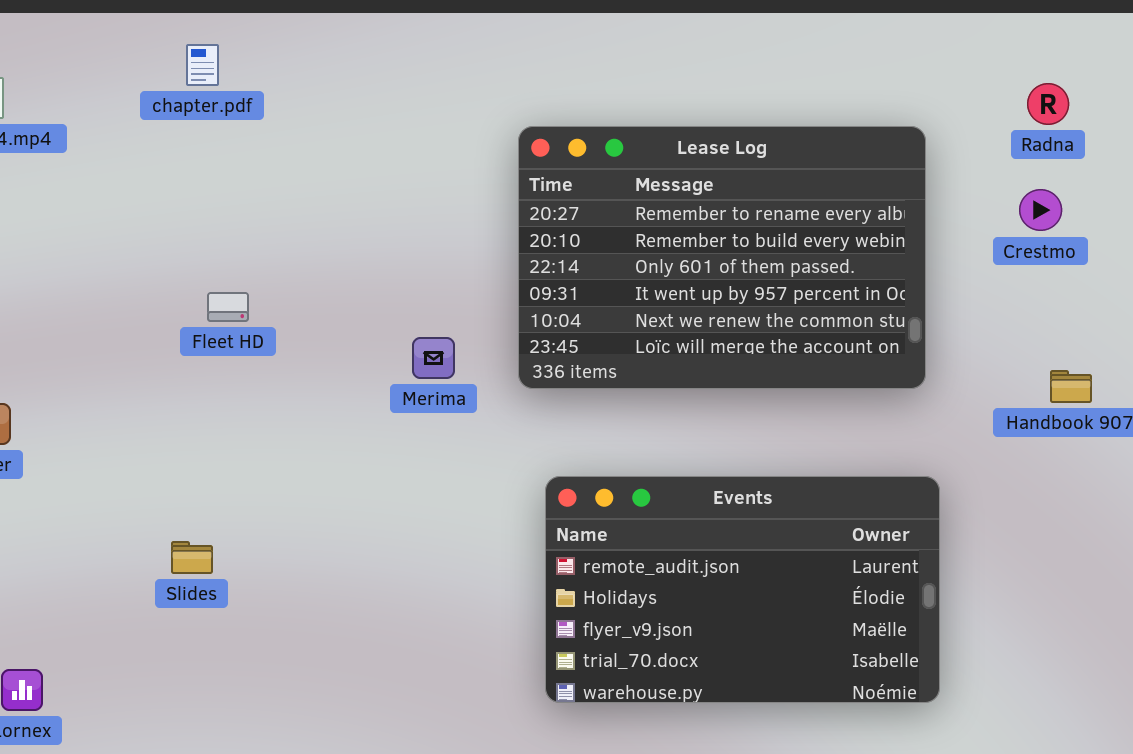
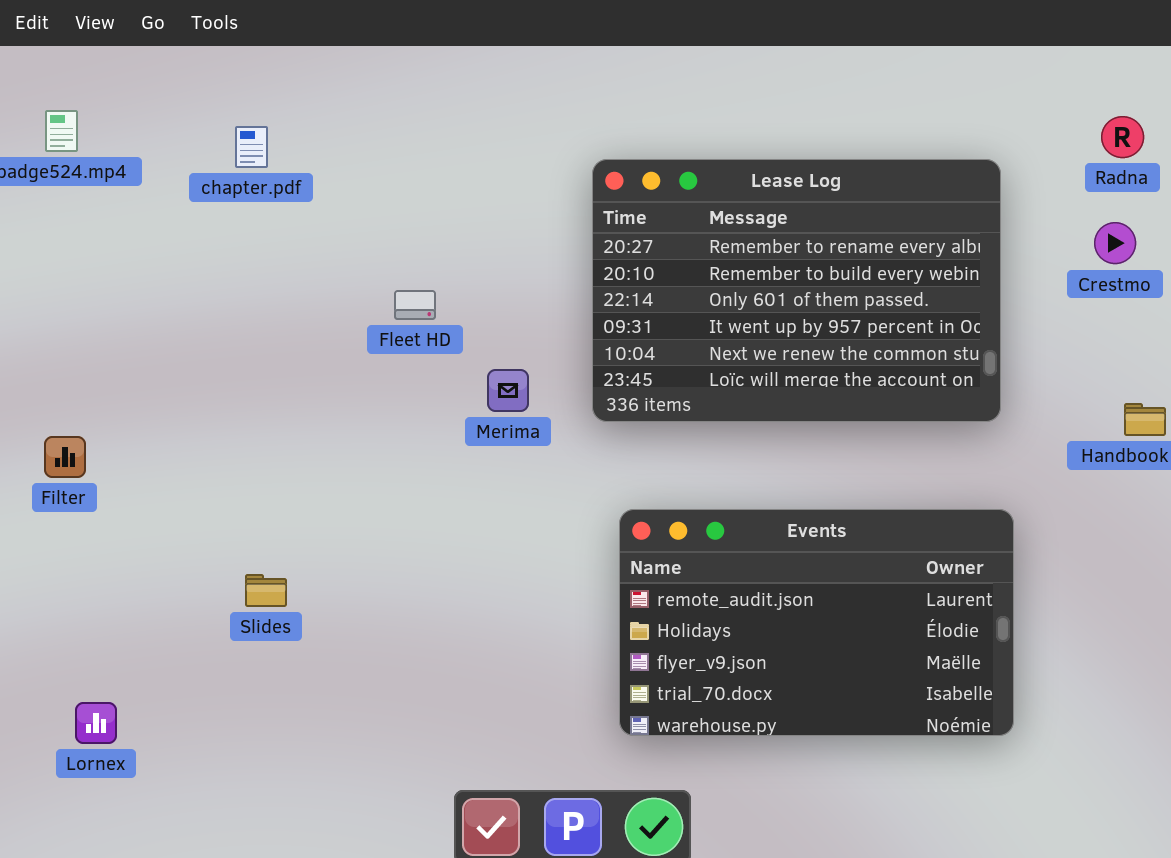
chapter.pdf: [186,44,219,86] -> [235,126,268,168], moved
Fleet HD: [207,292,249,322] -> [394,290,436,320], moved

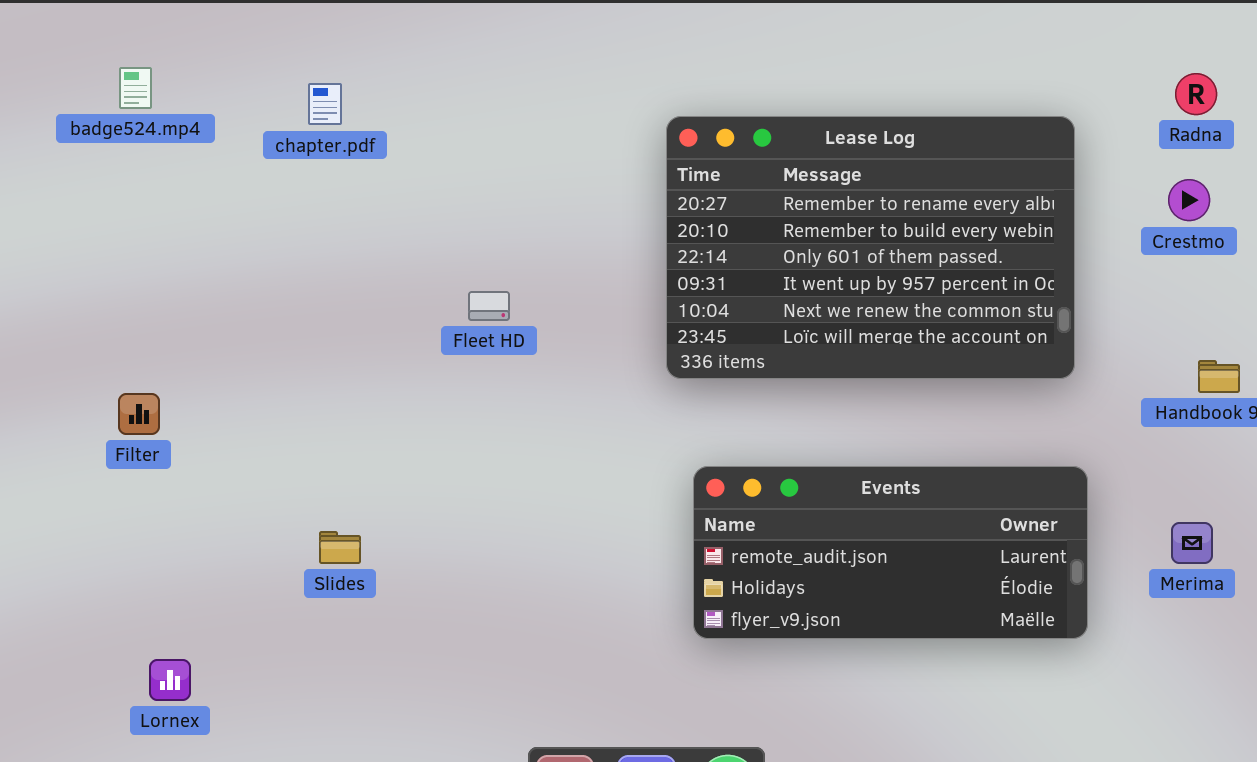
Fleet HD: [394,290,436,320] -> [468,291,510,321], moved
Merima: [487,369,529,412] -> [1171,522,1213,564], moved
Events: [619,509,1014,736] -> [693,466,1088,639], resized

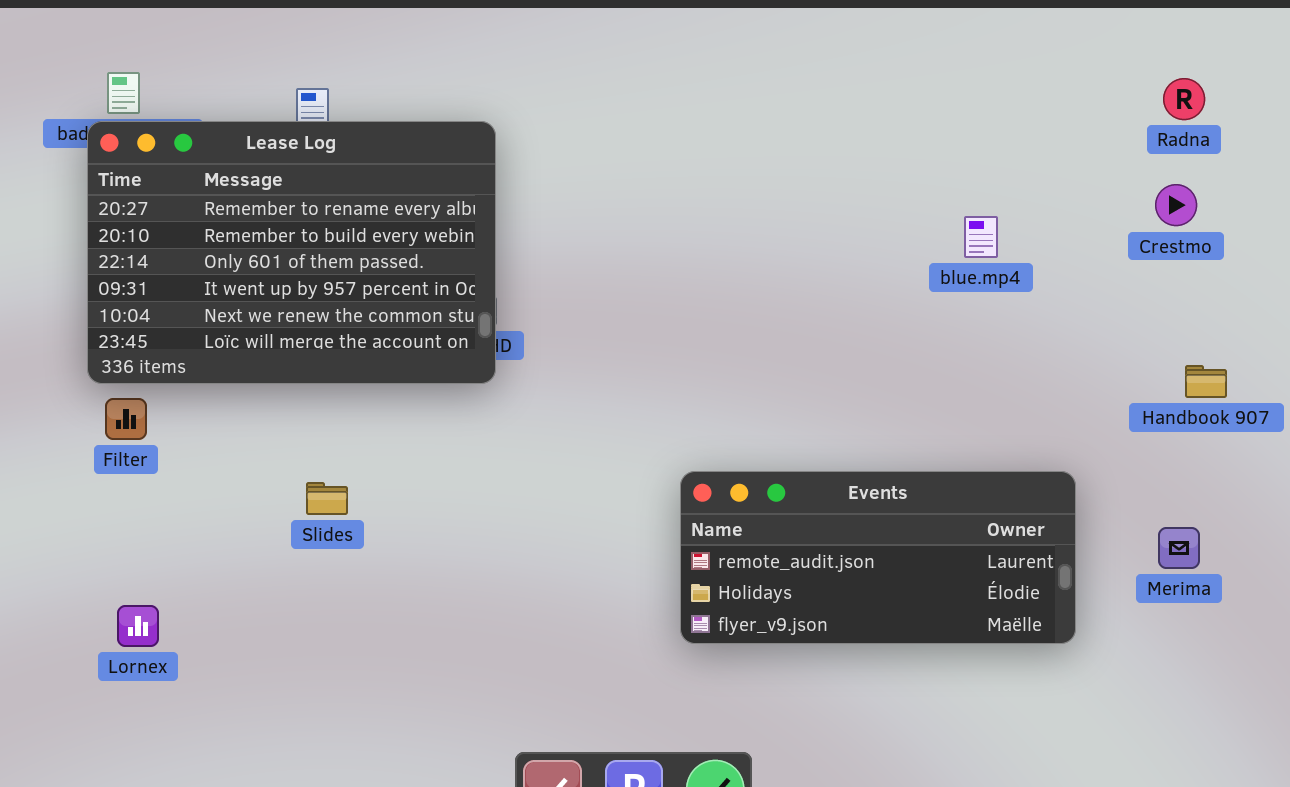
Lease Log: [666,116,1075,379] -> [87,121,496,384], moved
Slides: [319,531,361,564] -> [306,482,348,515], moved
Lornex: [149,659,191,701] -> [117,605,159,647], moved

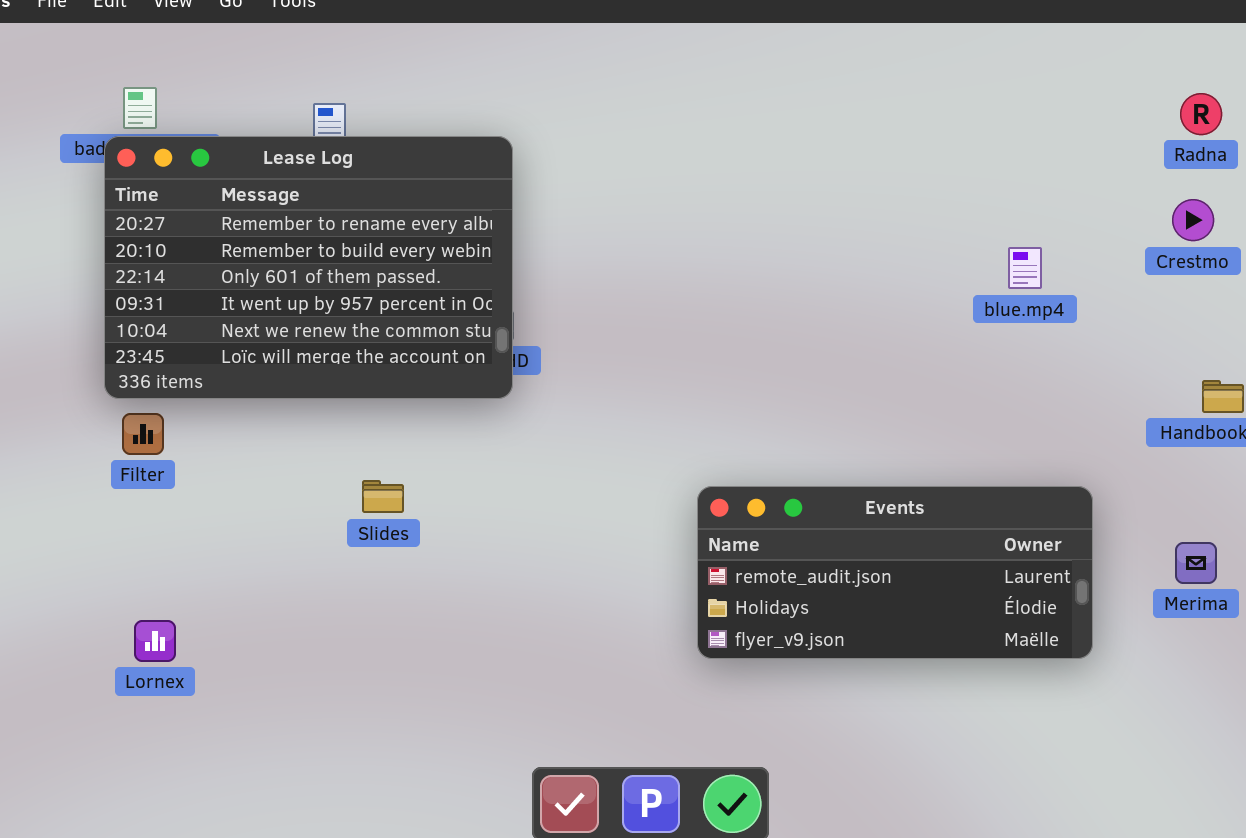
blue.mp4: [964,216,998,258] -> [1008,247,1042,289], moved
Slides: [306,482,348,515] -> [362,480,404,513], moved

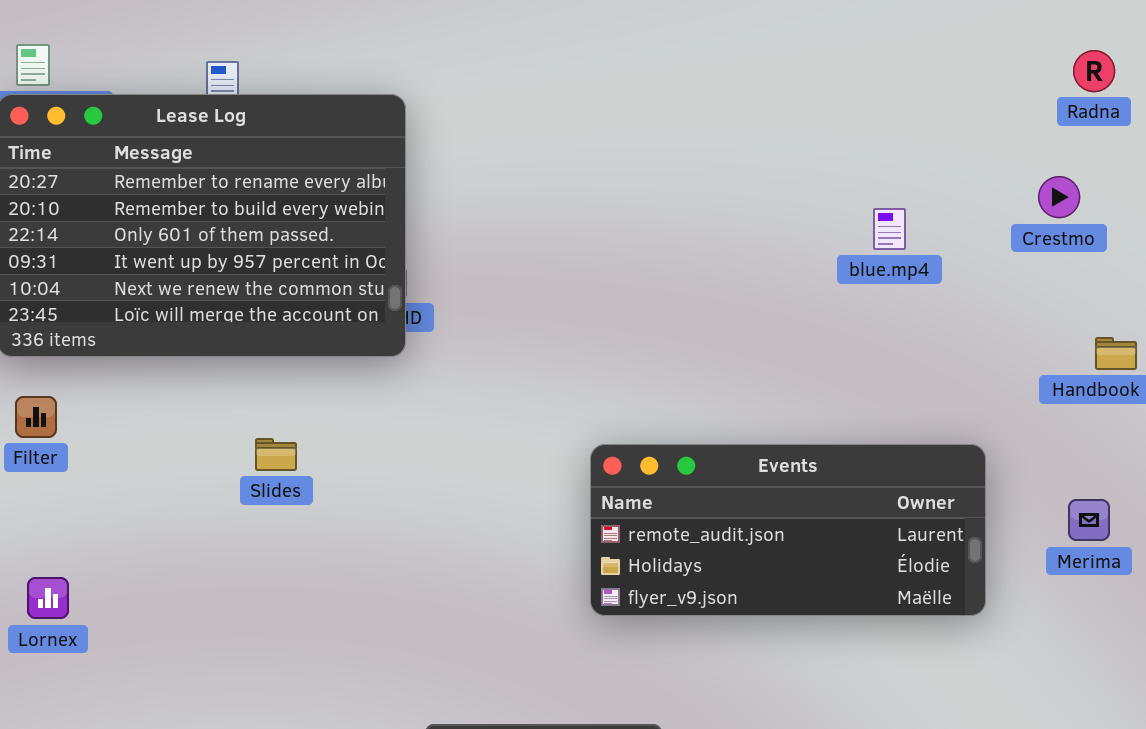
Crestmo: [1172,199,1214,241] -> [1038,176,1080,218], moved
blue.mp4: [1008,247,1042,289] -> [873,208,906,250], moved
Filter: [122,413,164,455] -> [15,396,57,438], moved

